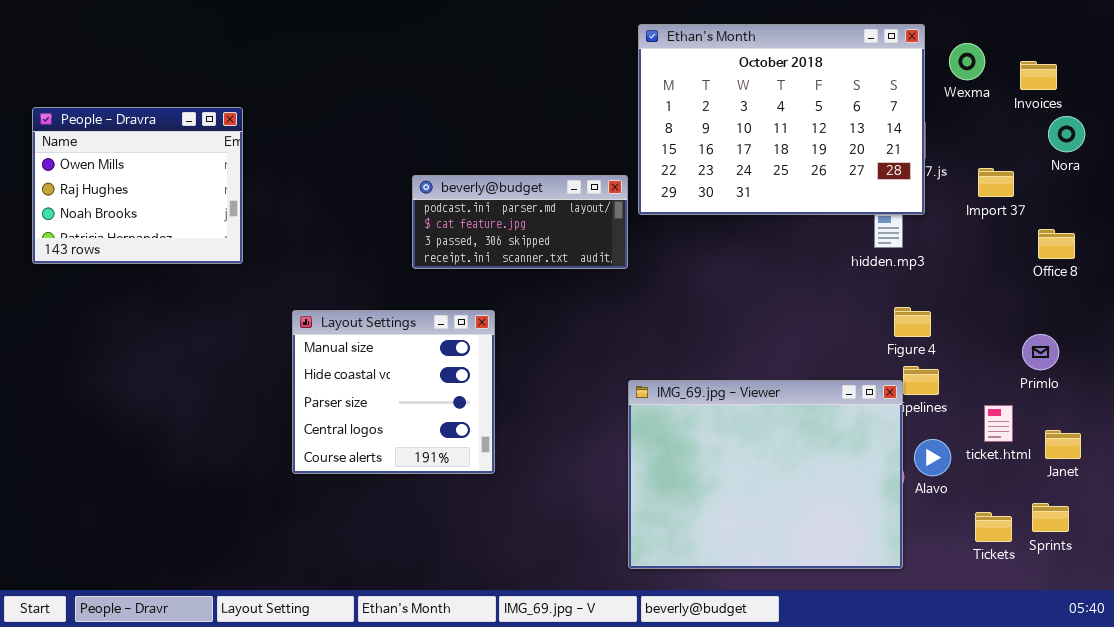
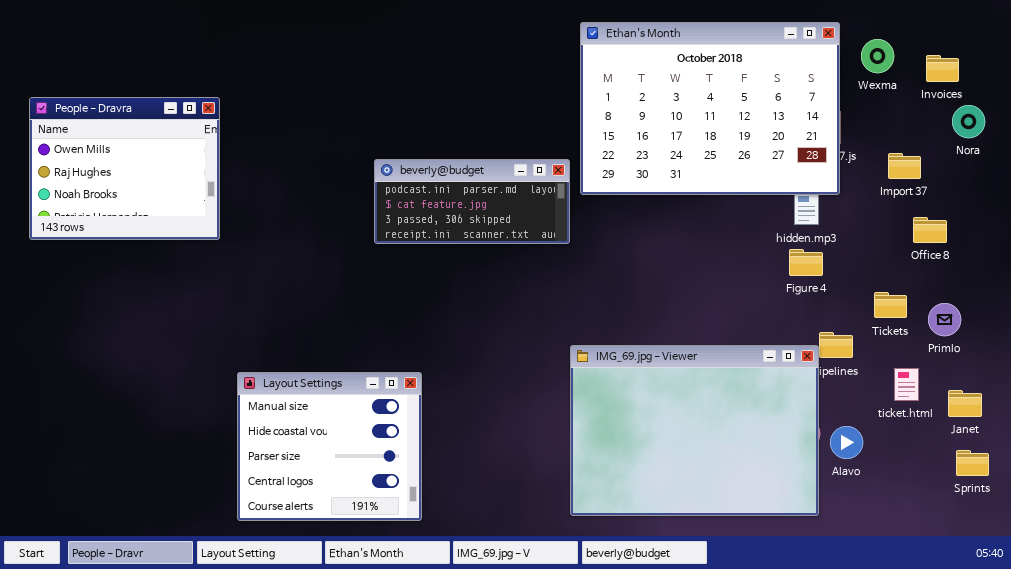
Office 8: [1038,229,1075,259] -> [913,217,947,243], moved
Figure 4: [894,307,931,337] -> [789,249,823,276], moved
Layout Settings: [292,310,495,474] -> [237,372,422,521], moved
Alavo: [914,439,951,476] -> [830,426,863,459], moved
Sprints: [1032,503,1069,532] -> [956,450,989,476], moved
Tickets: [975,512,1012,542] -> [874,292,907,318], moved

